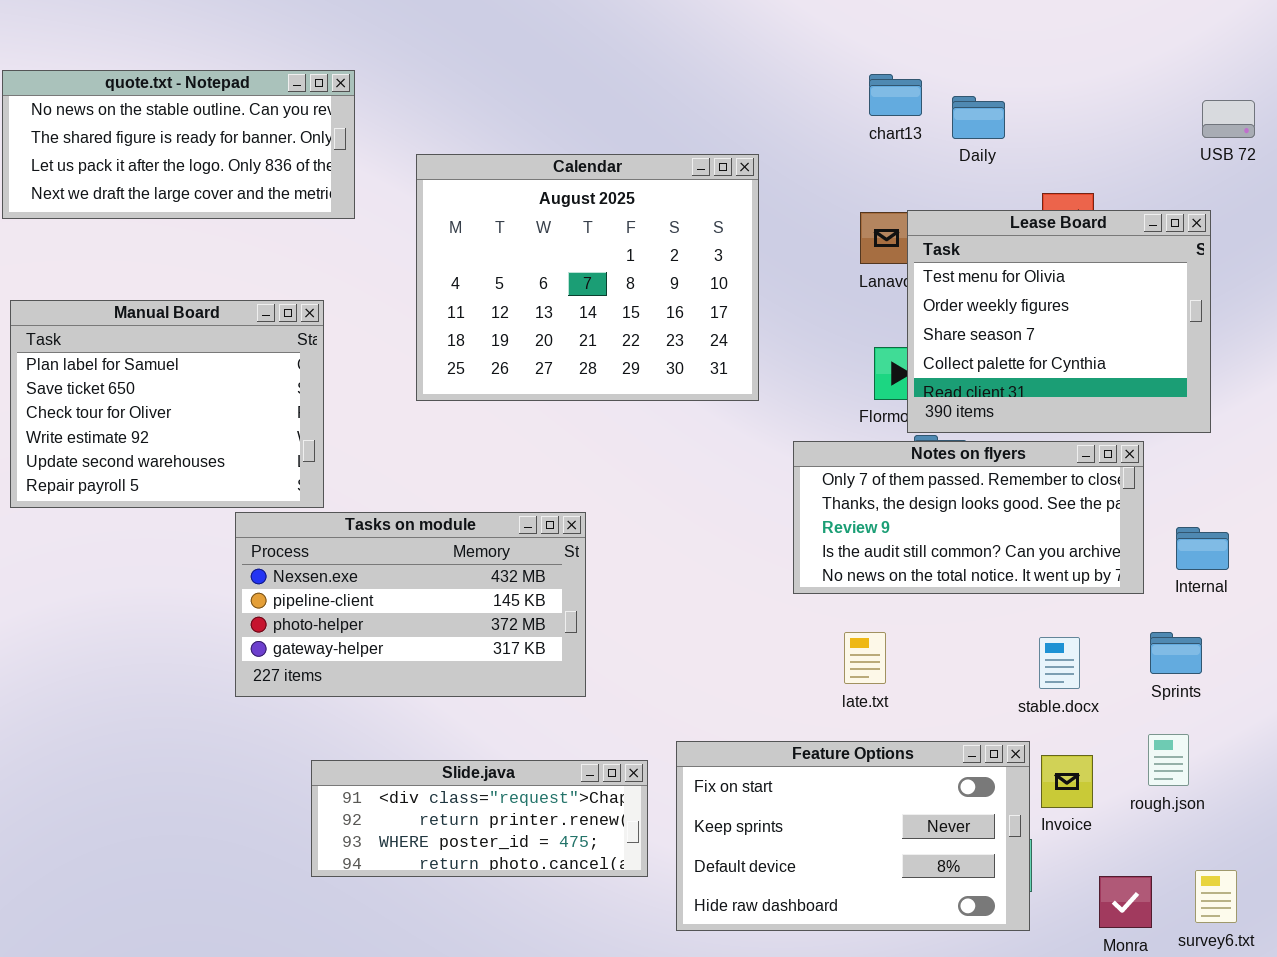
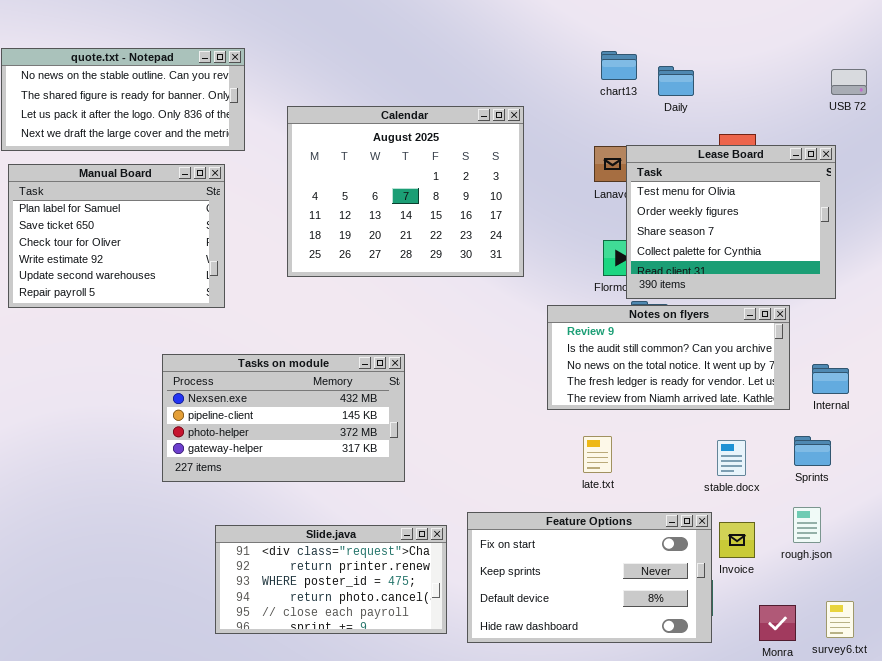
Manual Board: [10,300,324,508] -> [8,164,225,308], moved
Notes on flyers: [793,441,1144,594] -> [547,305,790,410], scrolled down 2 rows
Slide.java: [311,760,648,877] -> [215,525,447,634], resized

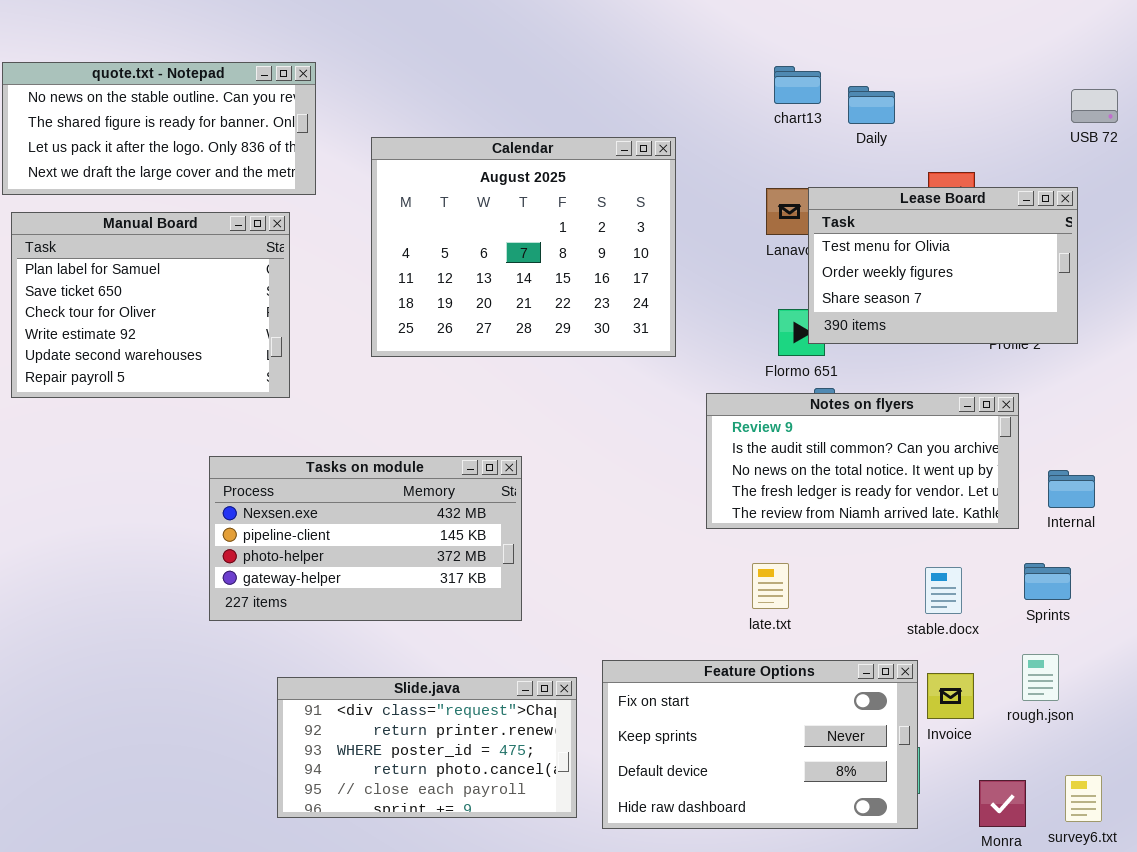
Lease Board: [626,145,836,299] -> [808,187,1078,344], resized

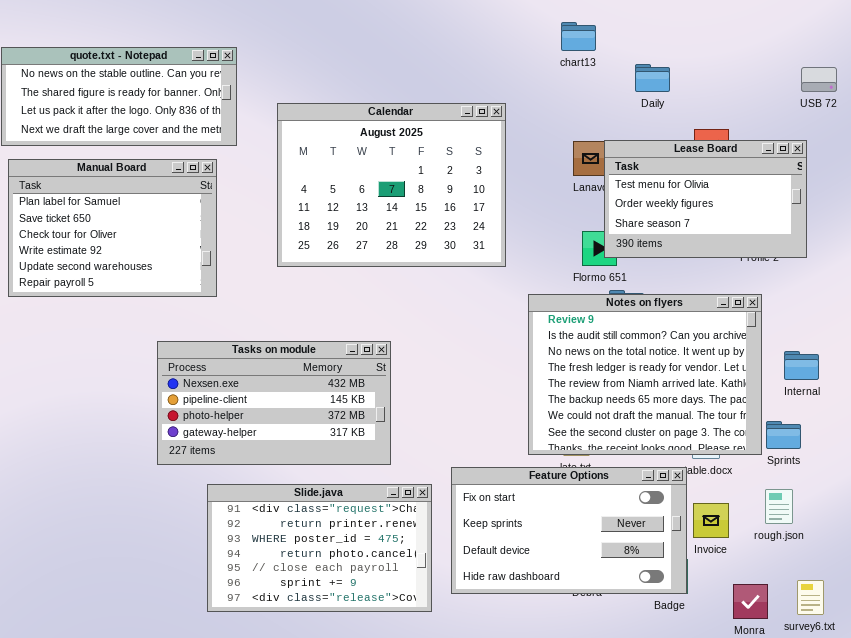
chart13: [774,66,821,104] -> [561,22,596,51], moved
Notes on flyers: [706,393,1019,529] -> [528,294,762,455], resized
Feature Options: [602,660,918,829] -> [451,467,687,594], moved
Slide.java: [277,677,577,818] -> [207,484,432,612], resized

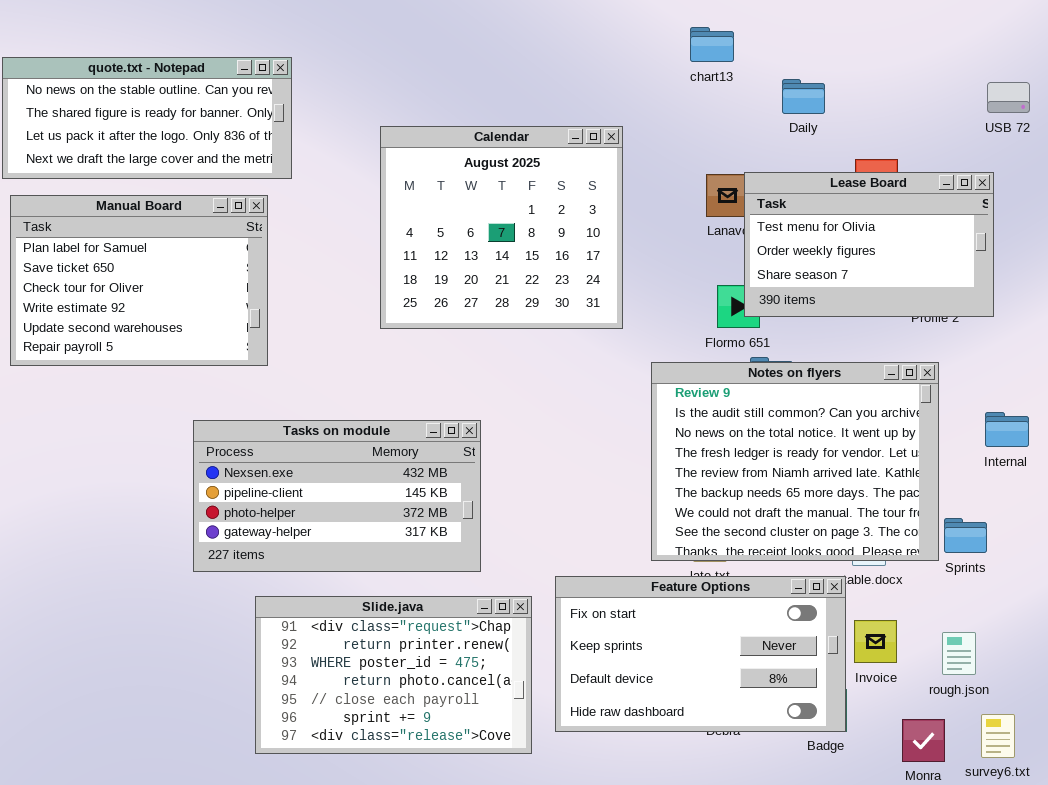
Calendar: [277,103,506,267] -> [380,126,623,329], resized
Internal: [784,351,819,380] -> [985,412,1029,447], moved
rough.json: [765,489,793,524] -> [942,632,976,675], moved

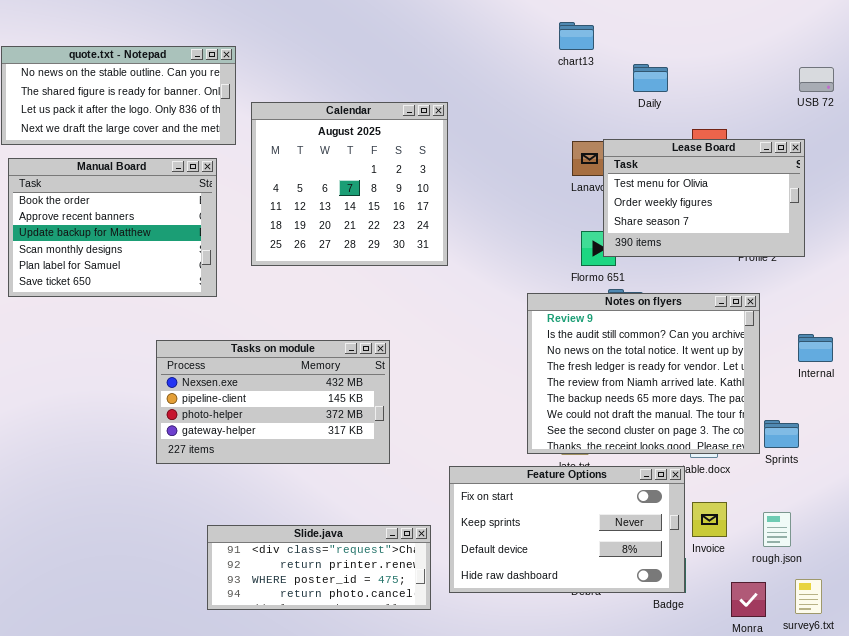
Calendar: [380,126,623,329] -> [251,102,448,266], moved
Manual Board: [10,195,268,366] -> [8,158,217,297], scrolled up 4 rows
Slide.java: [255,596,532,754] -> [207,525,431,610], resized

